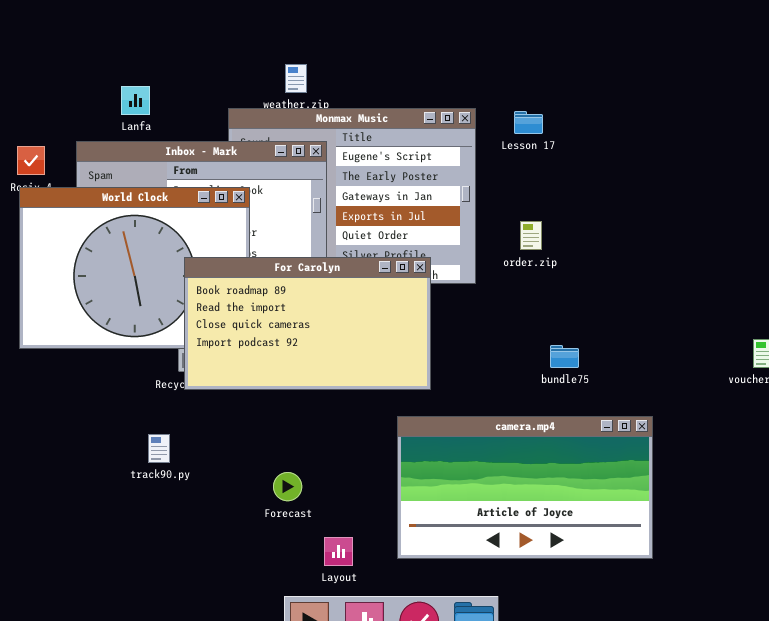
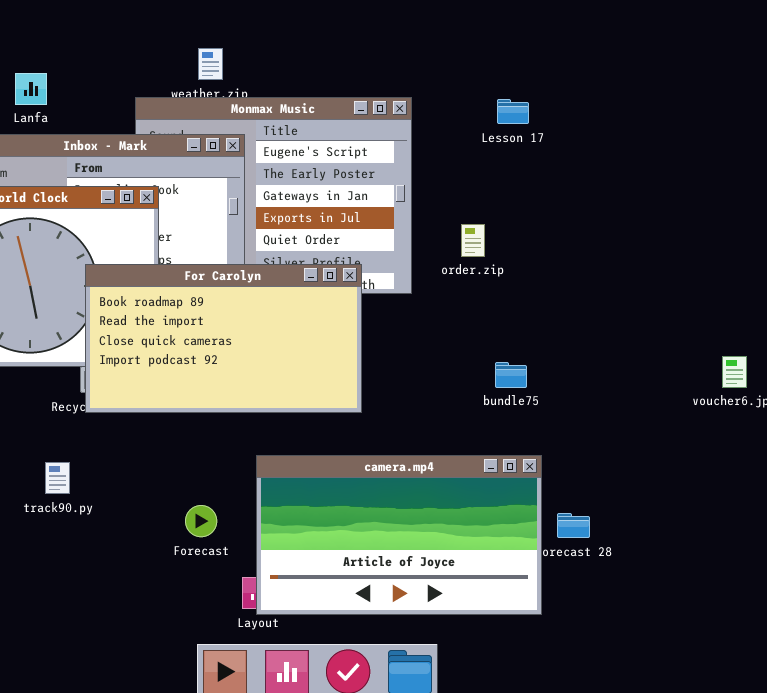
Lesson 17: [514,111,543,134] -> [497,99,529,124], moved
camera.mp4: [397,416,653,559] -> [256,455,542,615], moved

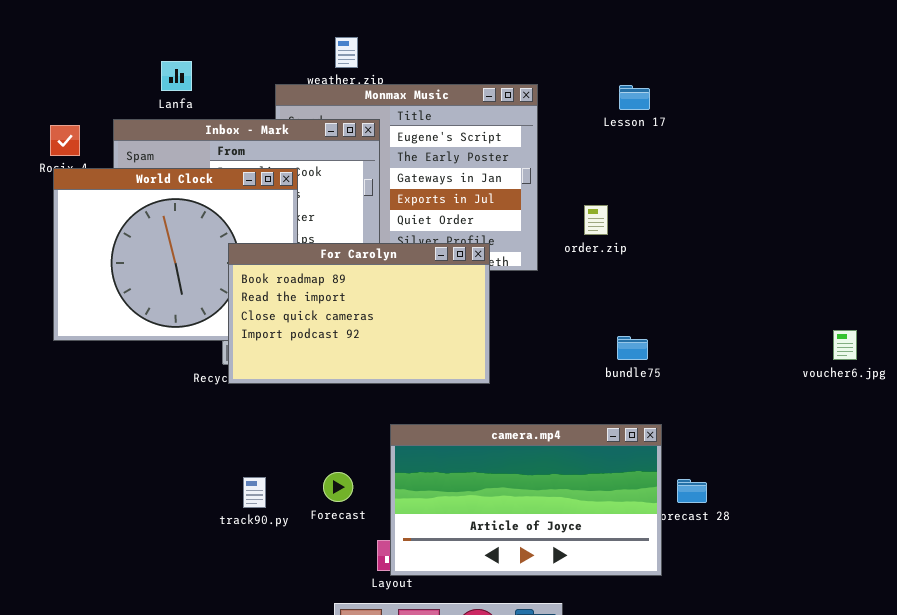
track90.py: [45,462,70,494] -> [243,477,266,508], moved

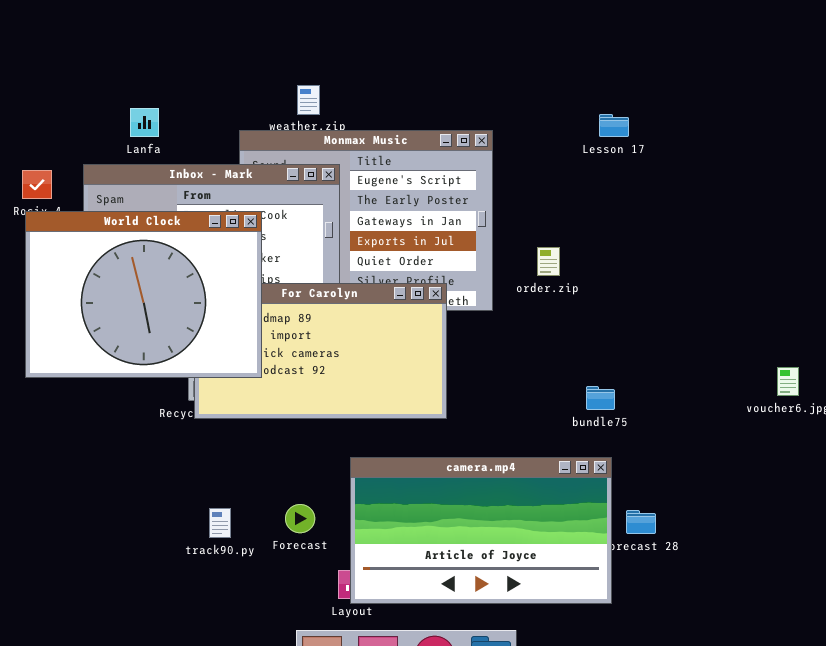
Lesson 17: [619,85,650,110] -> [599,114,629,137], moved
World Clock: [53,168,298,341] -> [25,211,262,378], raised
bundle75: [617,336,648,360] -> [586,386,615,410], moved

